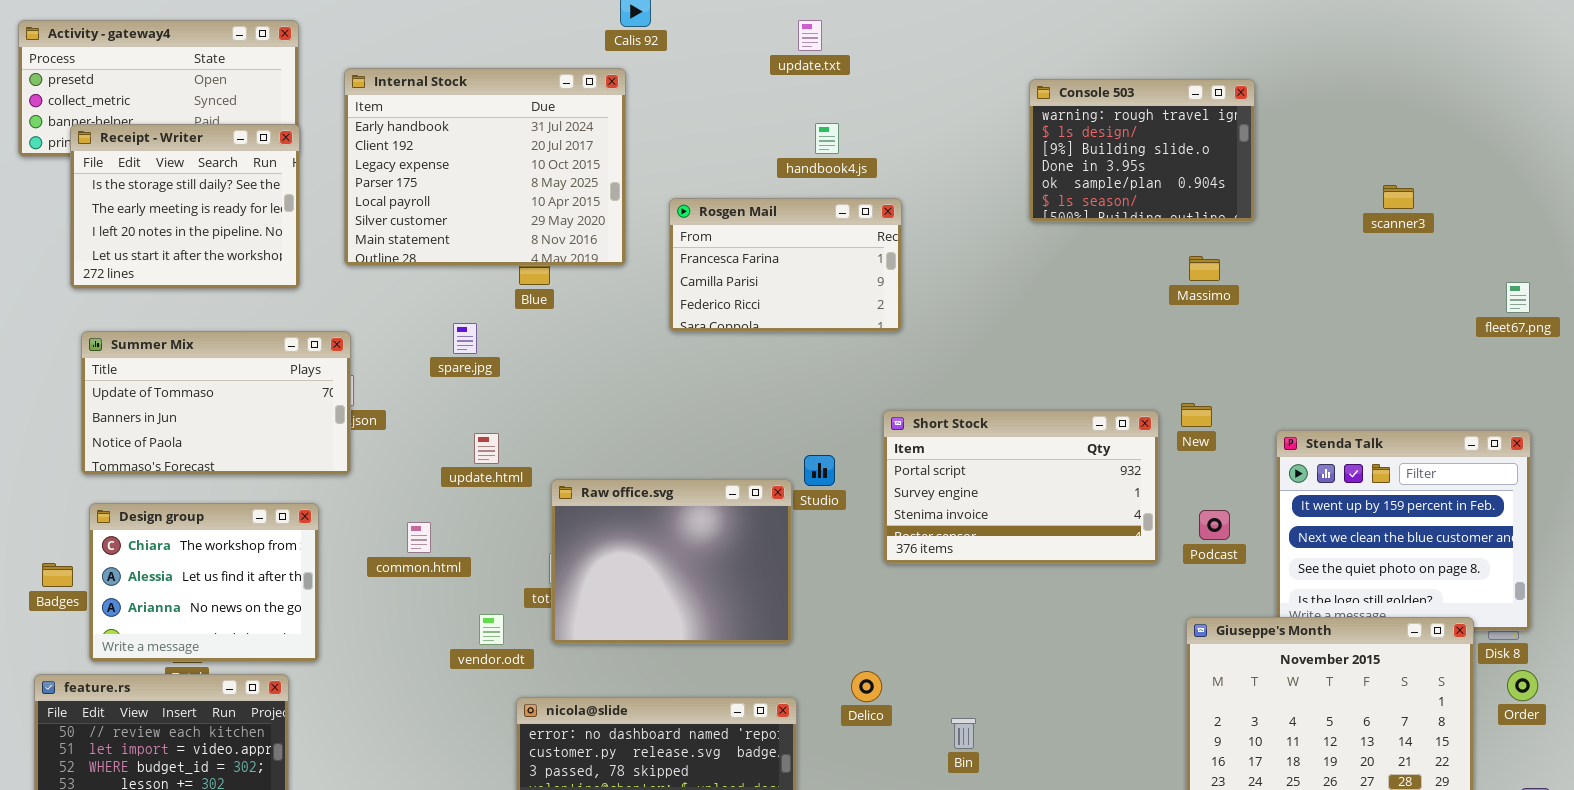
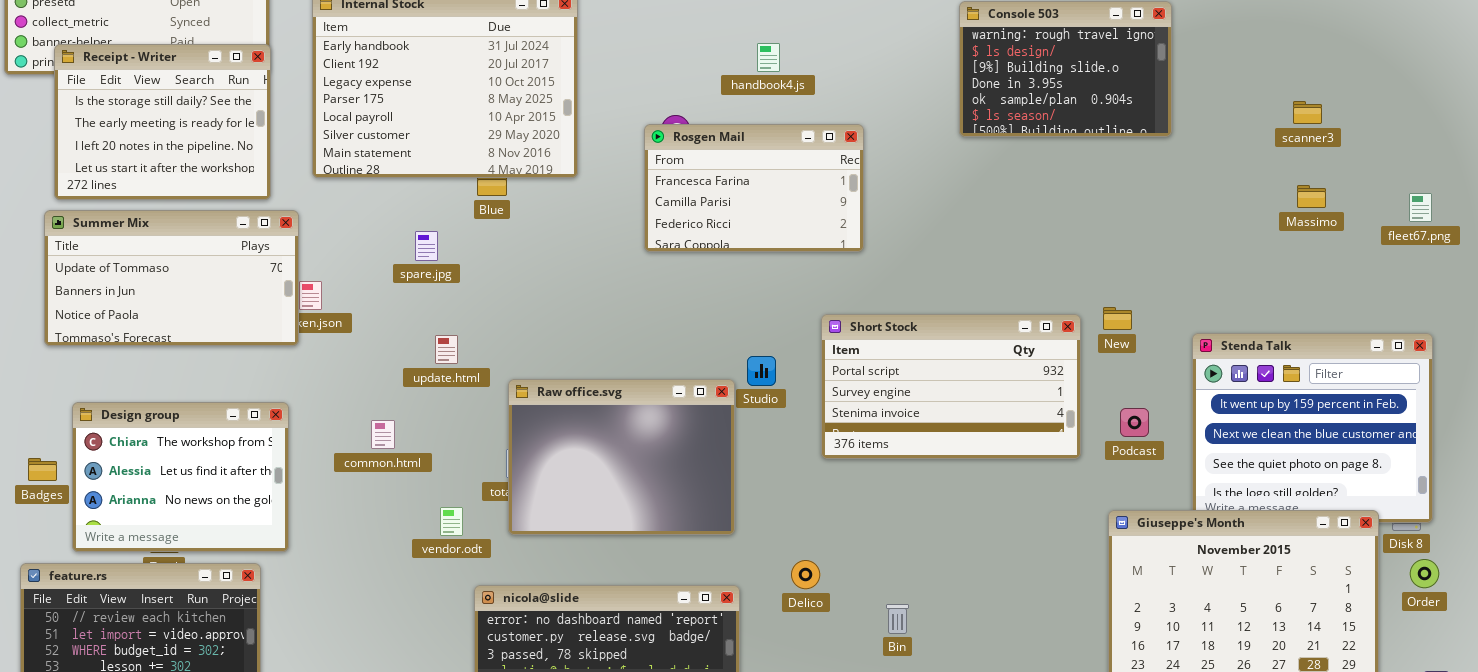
Rosgen Mail: [669,198,902,332] -> [644,124,864,252], moved
Massimo: [1189,256,1220,281] -> [1297,185,1326,208], moved
Summer Mix: [81,331,351,475] -> [44,210,299,346], moved

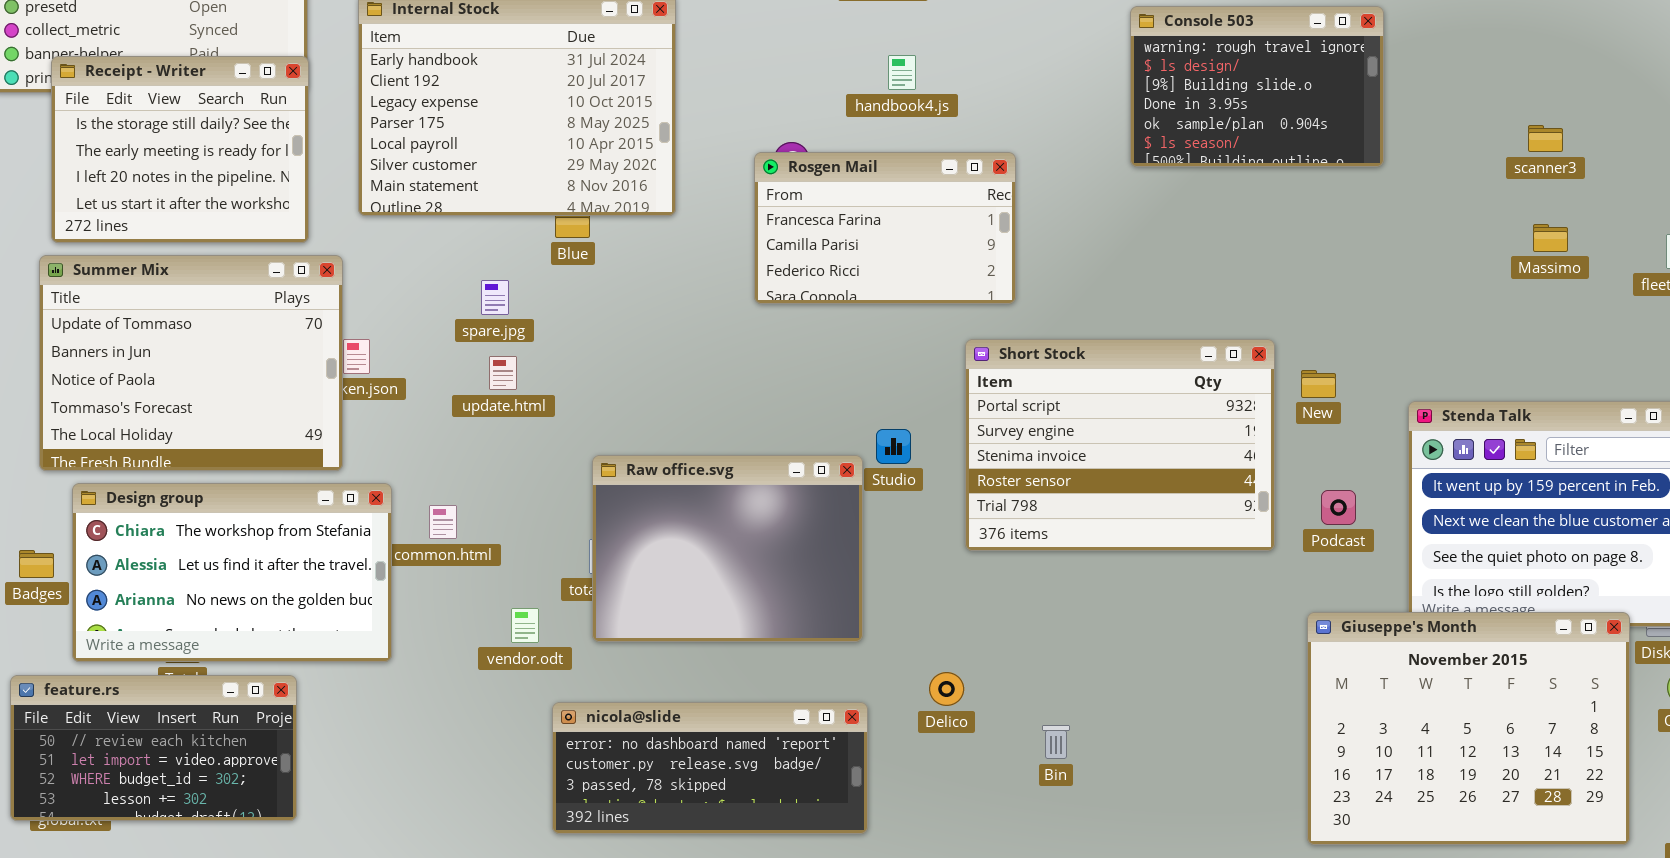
Summer Mix: [44,210,299,346] -> [39,255,343,471], resized
Short Stock: [821,314,1081,459] -> [965,339,1275,551], resized
update.html: [435,335,458,364] -> [489,356,517,390], moved
Design group: [72,402,289,552] -> [72,483,392,662], resized

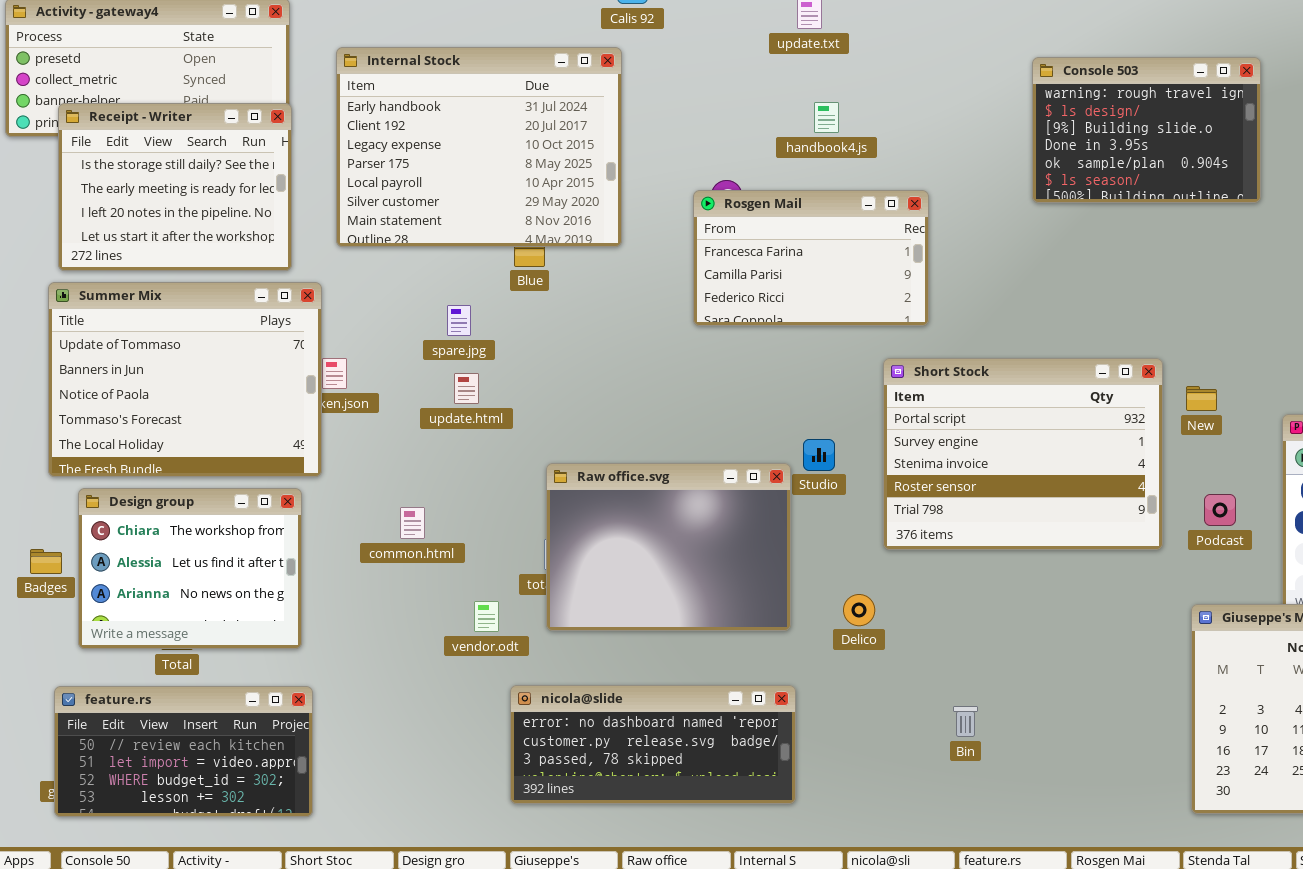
Design group: [72,483,392,662] -> [78,488,302,649], resized
Delico: [929,672,964,706] -> [843,594,875,626], moved
feature.rs: [10,675,297,821] -> [54,686,313,817], moved

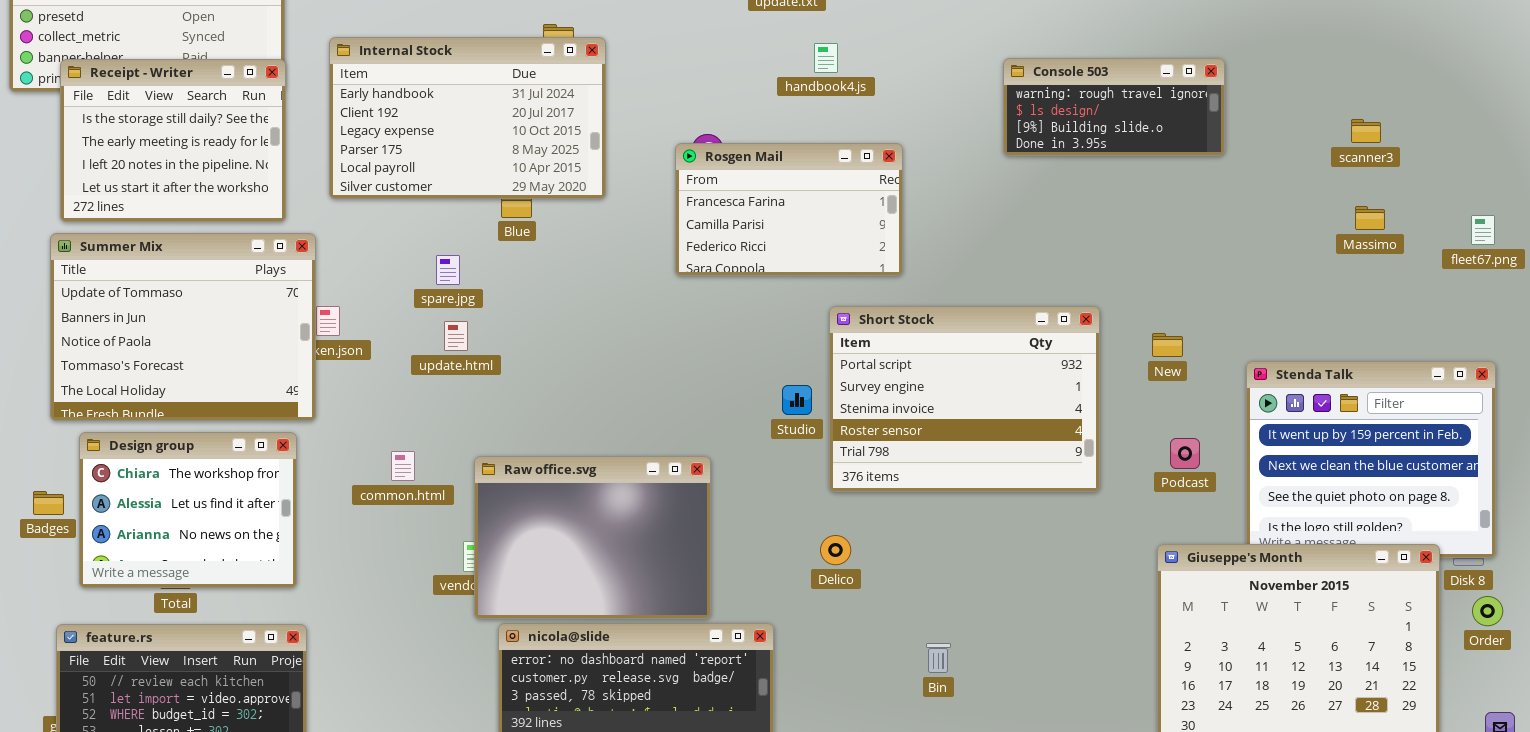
Internal Stock: [336,47,622,247] -> [329,37,606,199], resized
Console 503: [1032,57,1261,203] -> [1003,58,1225,156], resized
handbook4.js: [814,102,839,133] -> [814,43,838,73], moved
Short Stock: [883,358,1163,550] -> [829,306,1100,492], moved
Raw office.svg: [546,463,791,631] -> [474,456,711,619], moved

